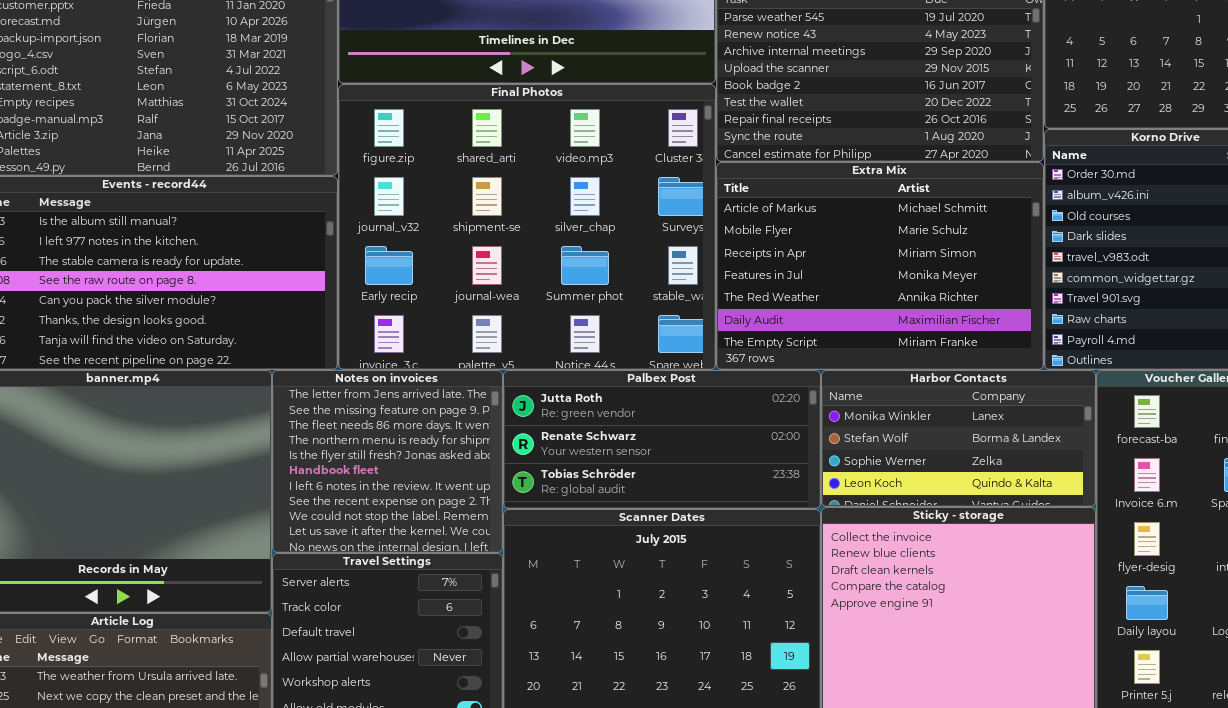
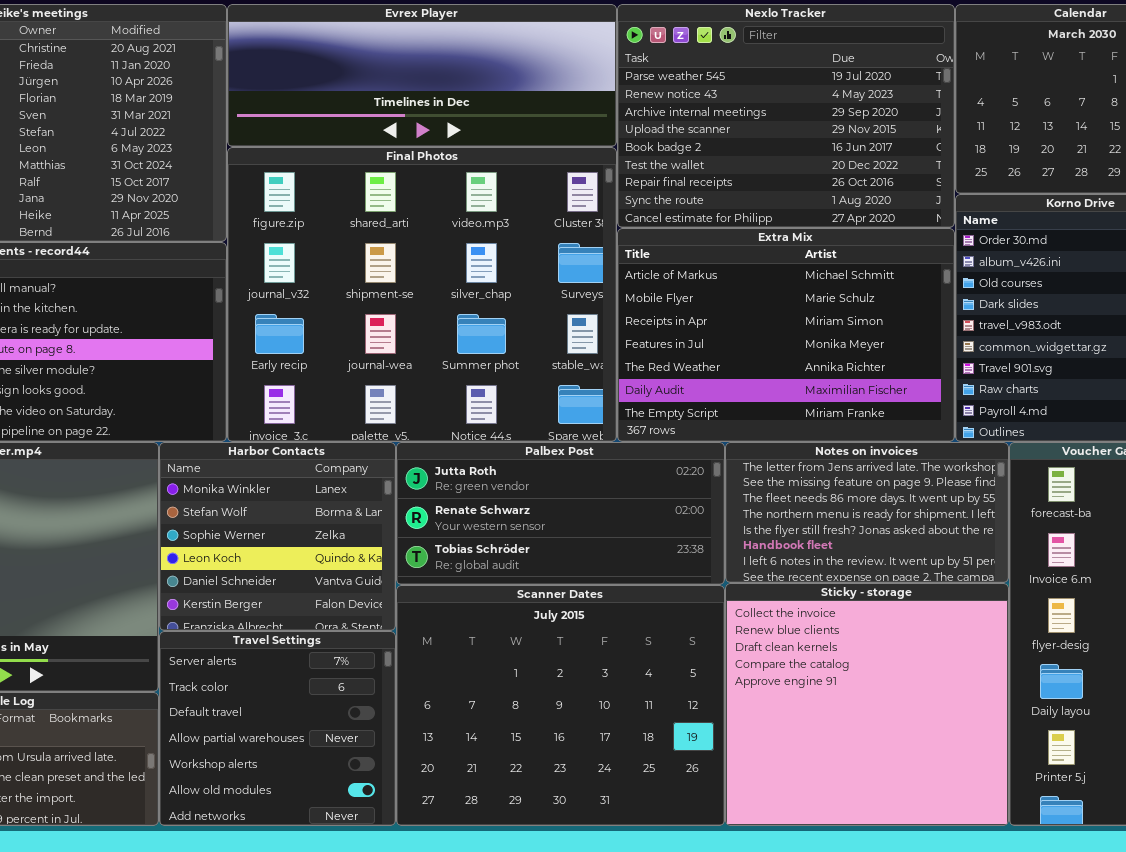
Notes on invoices: [272,370,503,553] -> [725,442,1009,583], moved, resized
Harbor Contacts: [821,370,1096,507] -> [159,442,396,631], moved, resized

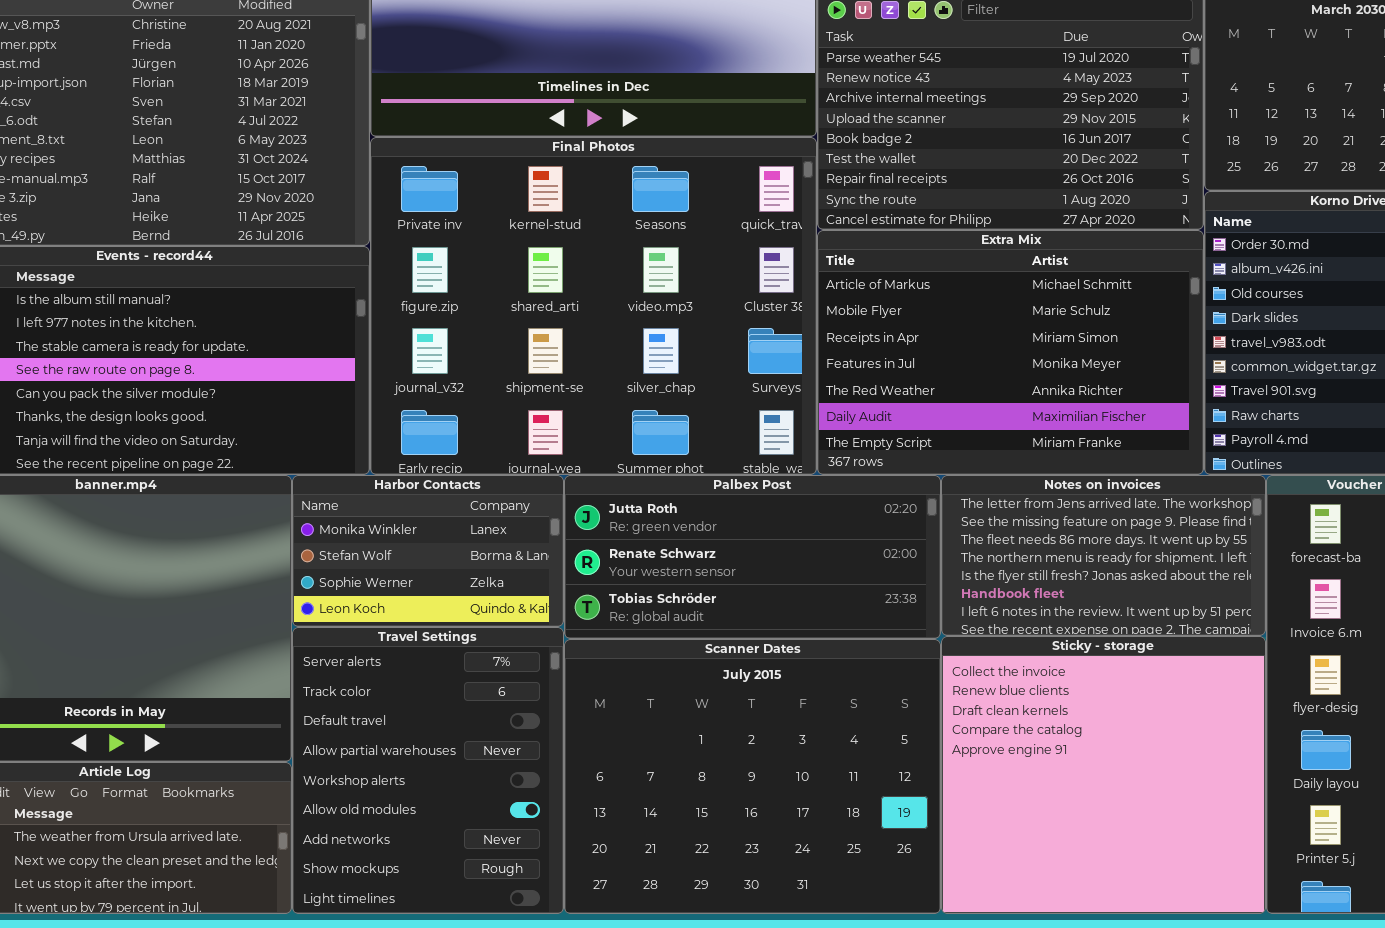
Final Photos: [227,147,617,442] -> [370,137,817,475], scrolled up 1 row
Harbor Contacts: [159,442,396,631] -> [292,475,564,627], resized
Travel Settings: [159,631,396,826] -> [292,627,564,914], resized

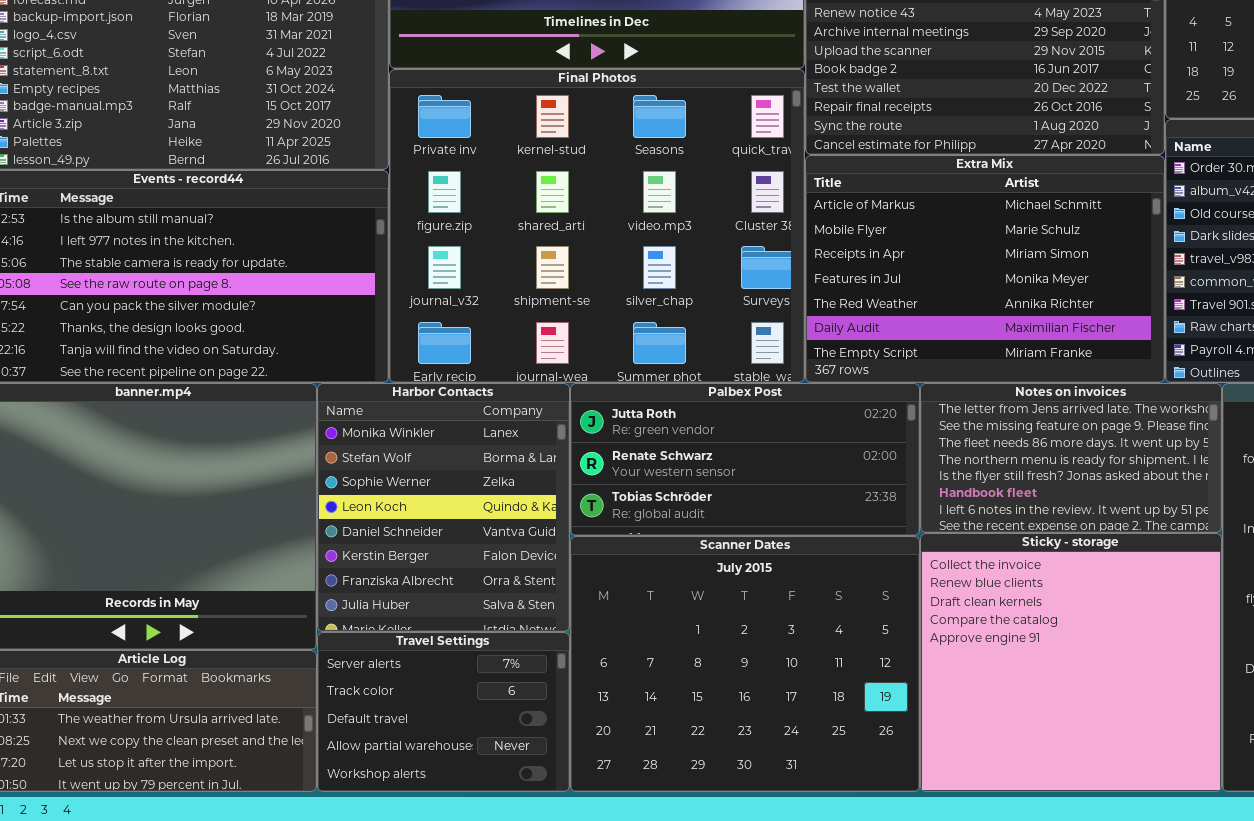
Harbor Contacts: [292,475,564,627] -> [317,383,570,632], resized
Travel Settings: [292,627,564,914] -> [317,632,570,792], resized

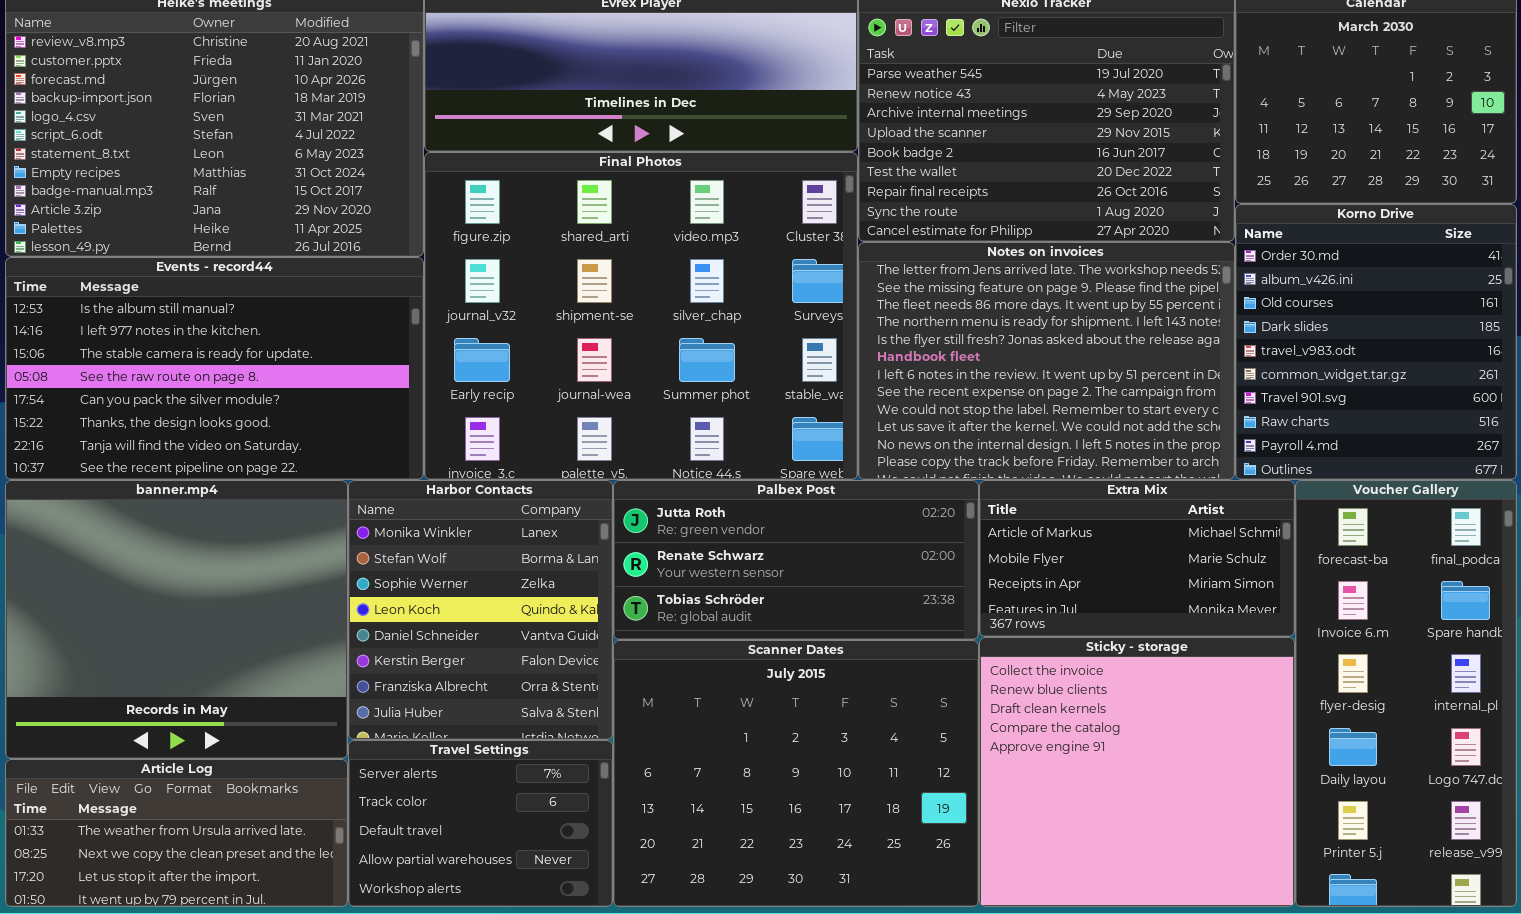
Final Photos: [389,69,805,383] -> [424,152,858,480], scrolled down 1 row
Extra Mix: [805,155,1165,383] -> [979,480,1295,637], moved, resized
Notes on invoices: [920,383,1222,533] -> [858,242,1235,480], moved, resized

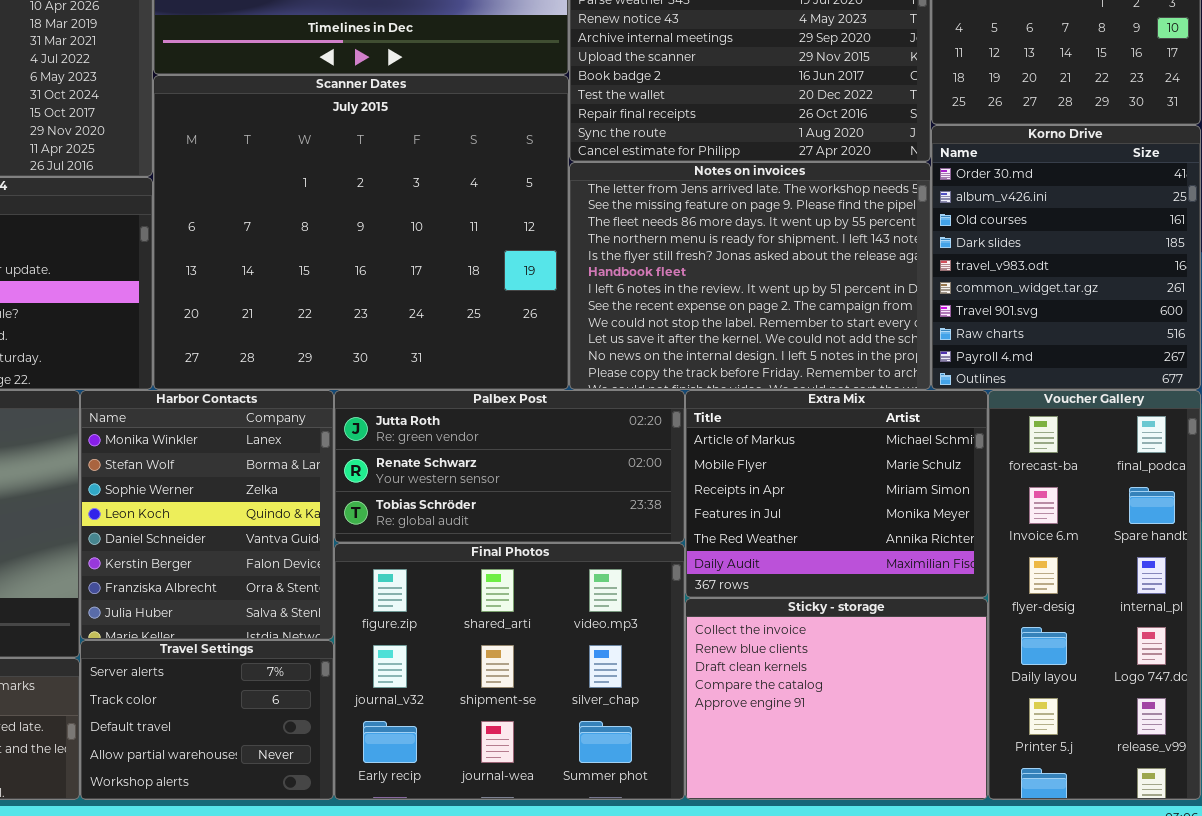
Final Photos: [424,152,858,480] -> [334,543,685,800], moved, resized
Extra Mix: [979,480,1295,637] -> [685,390,988,598], resized
Sticky - storage: [979,637,1295,907] -> [685,598,988,800], resized
Scanner Dates: [613,640,979,907] -> [153,75,569,390], moved, resized

